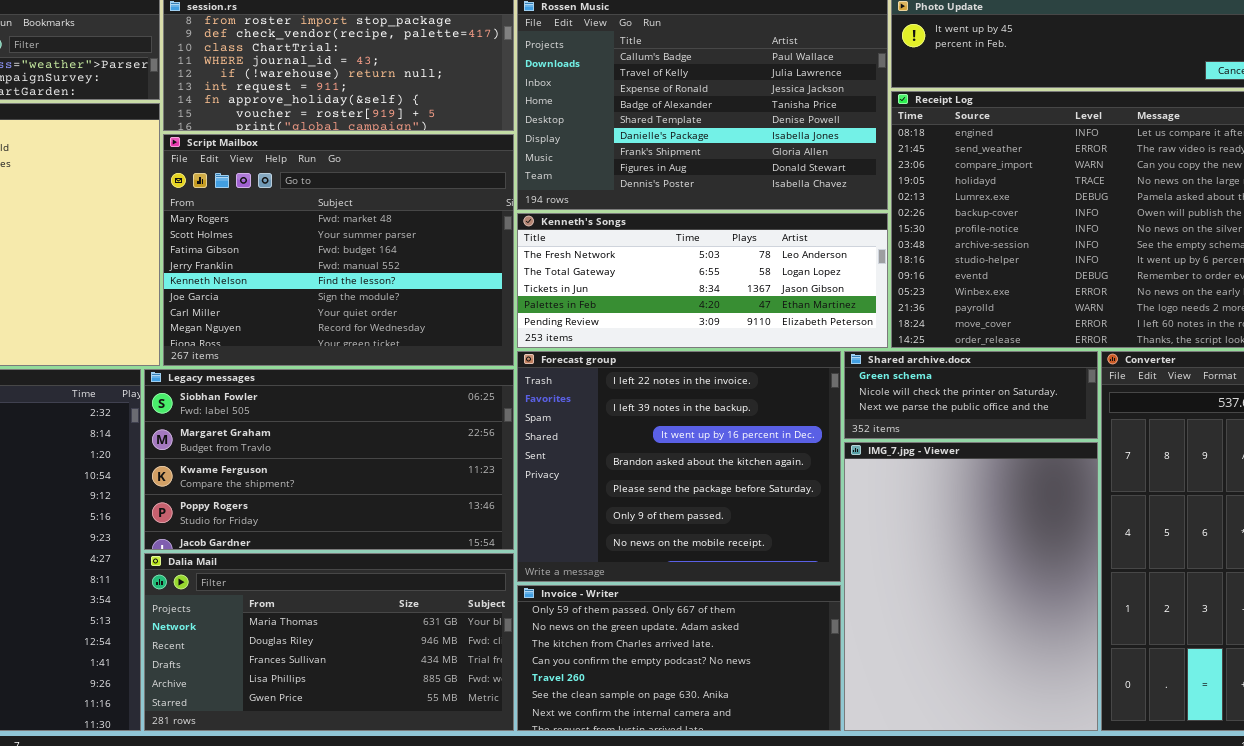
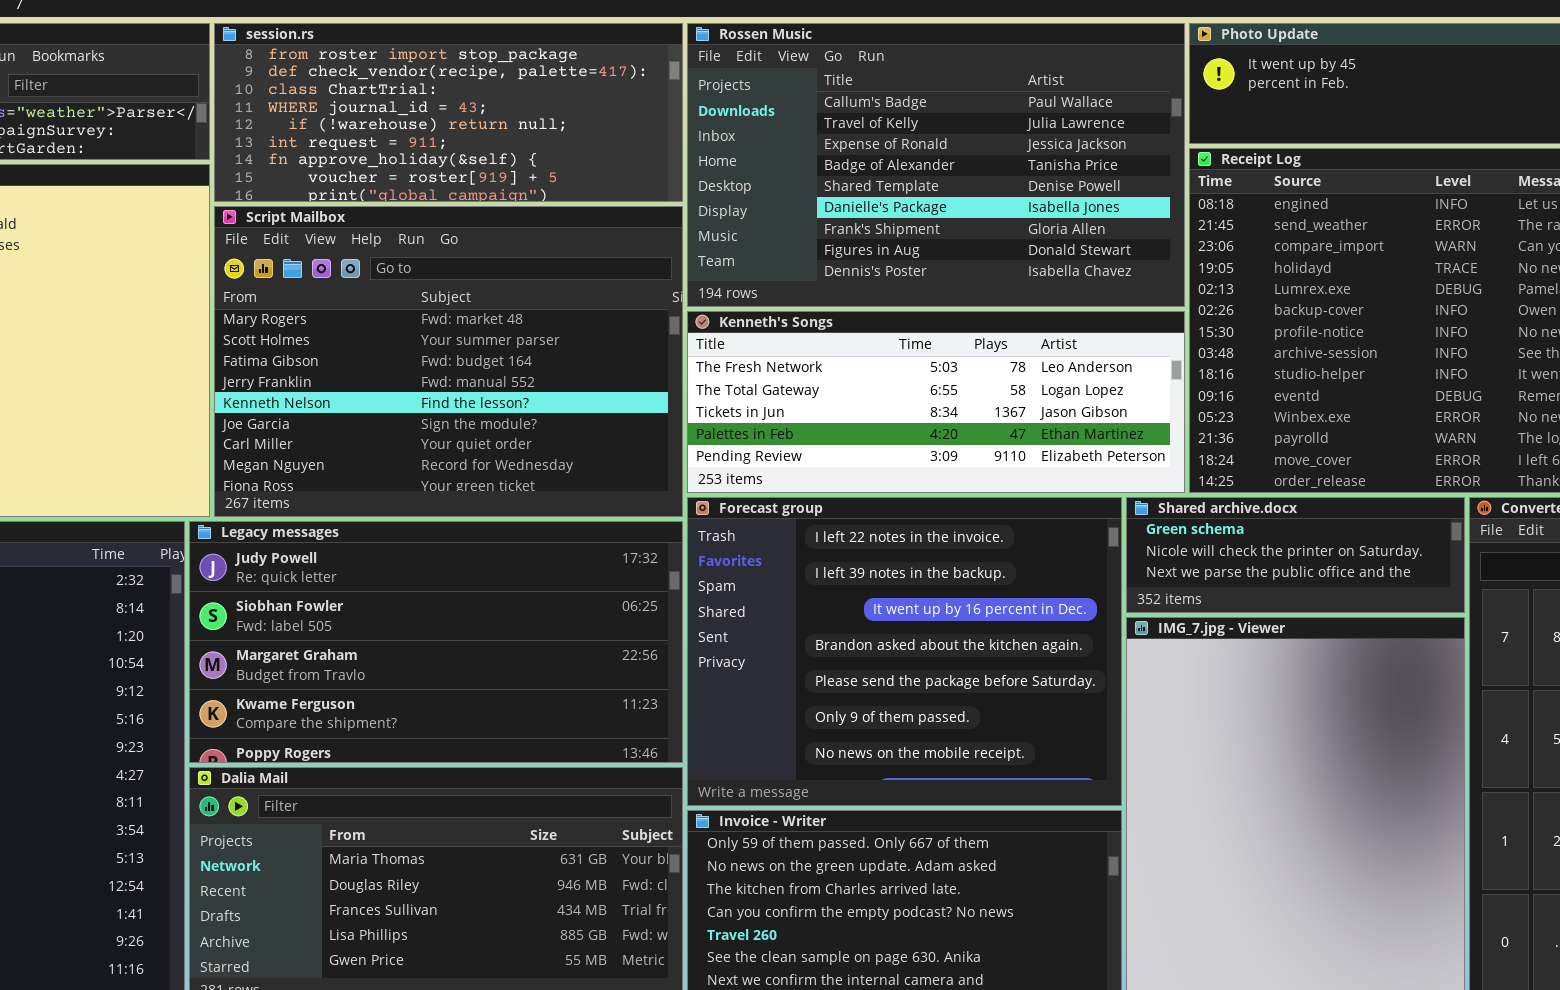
Legacy messages: [144,369,514,550] -> [189,521,683,763], scrolled up 1 row

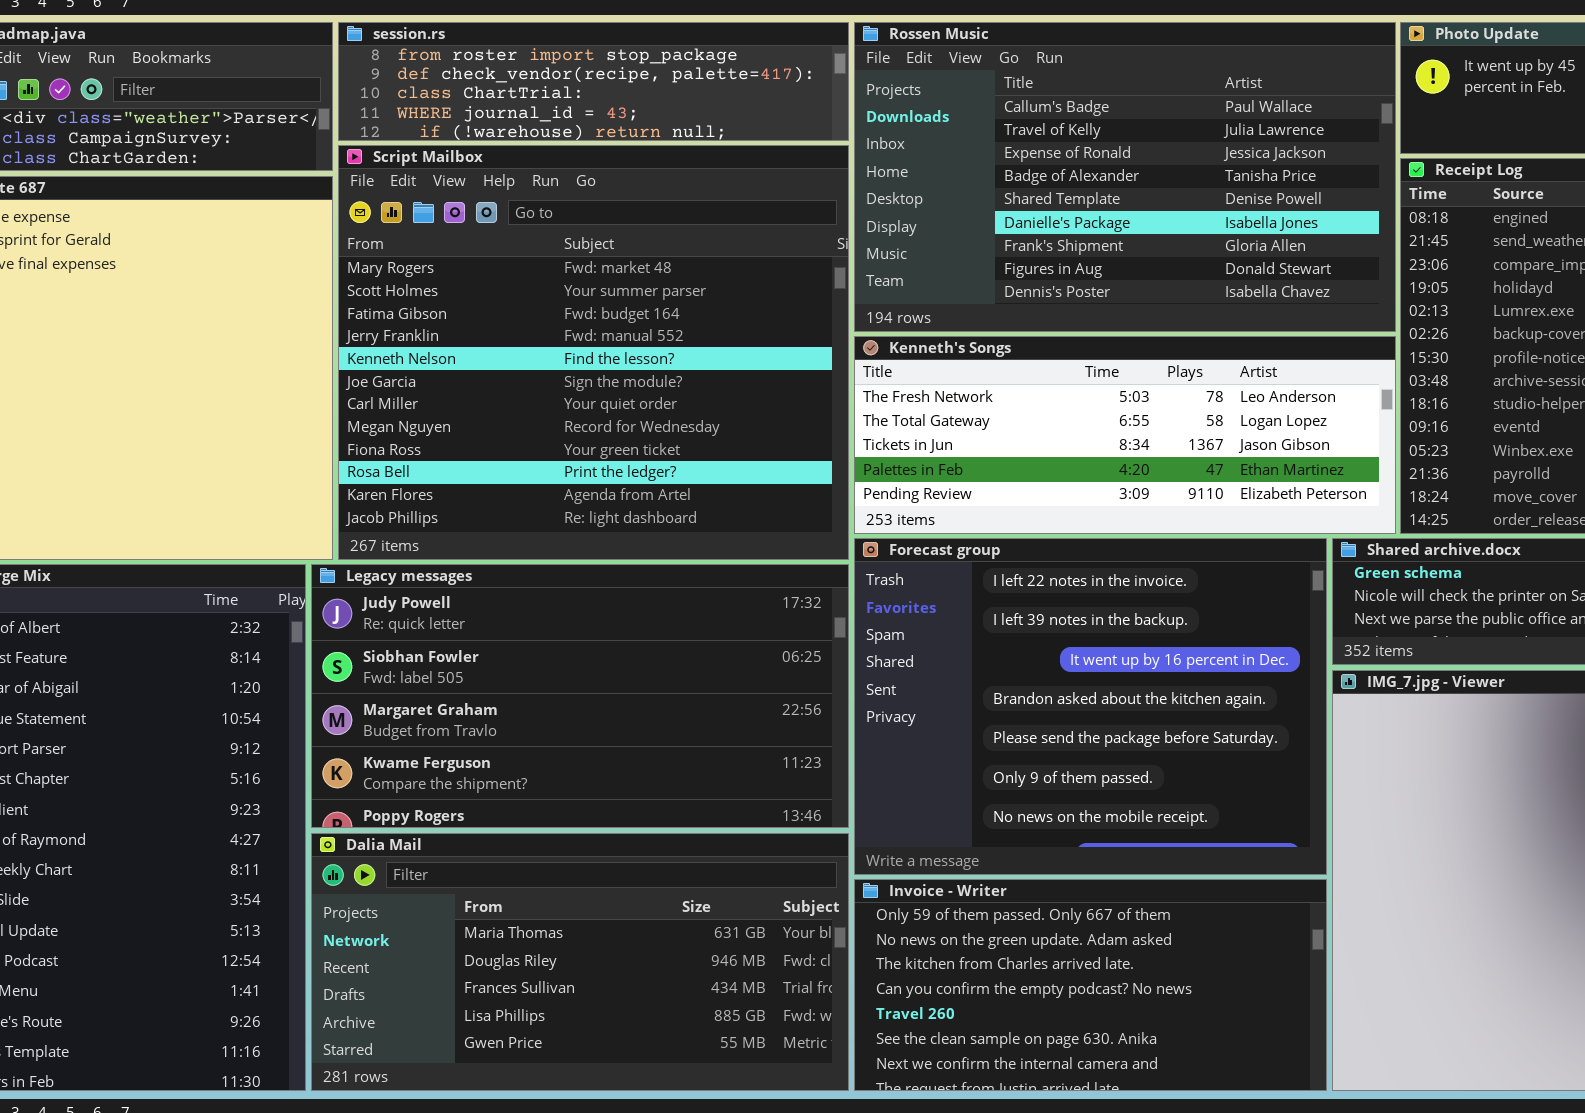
session.rs: [214,23,683,202] -> [338,22,849,141], resized
Script Mailbox: [214,206,683,517] -> [338,145,849,560], resized

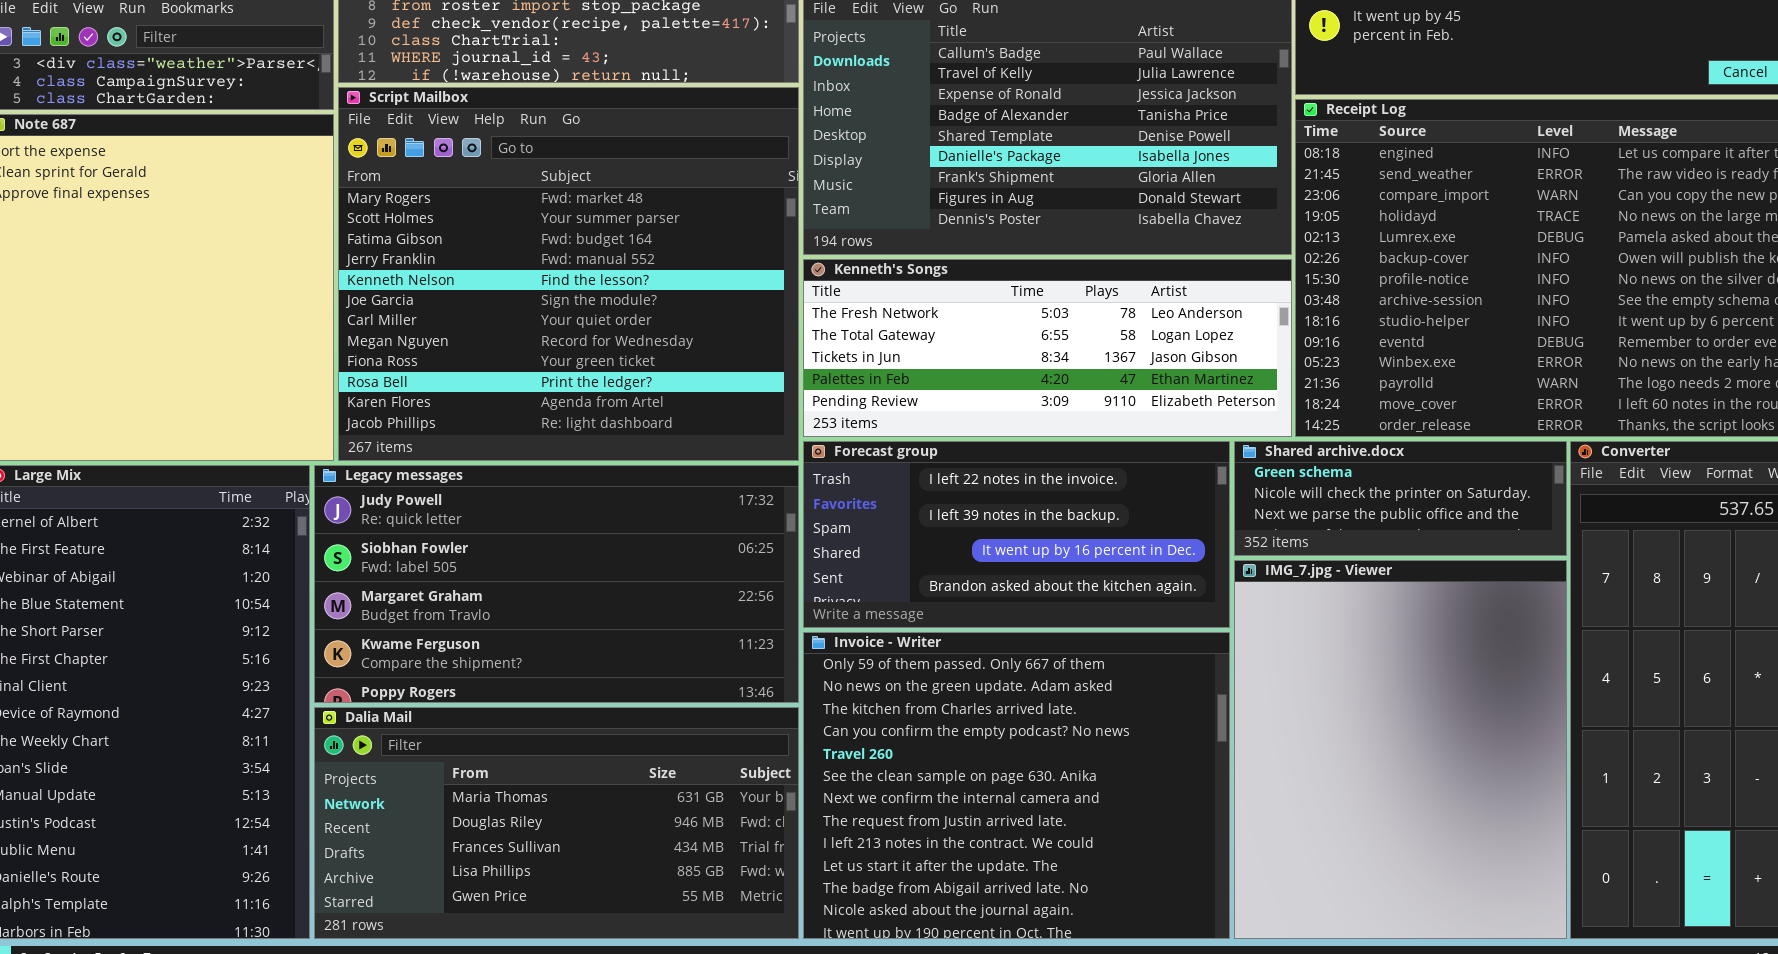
Forecast group: [854,538,1327,875] -> [803,441,1230,628], resized
Invoice - Writer: [854,879,1327,1091] -> [803,632,1230,939], resized

